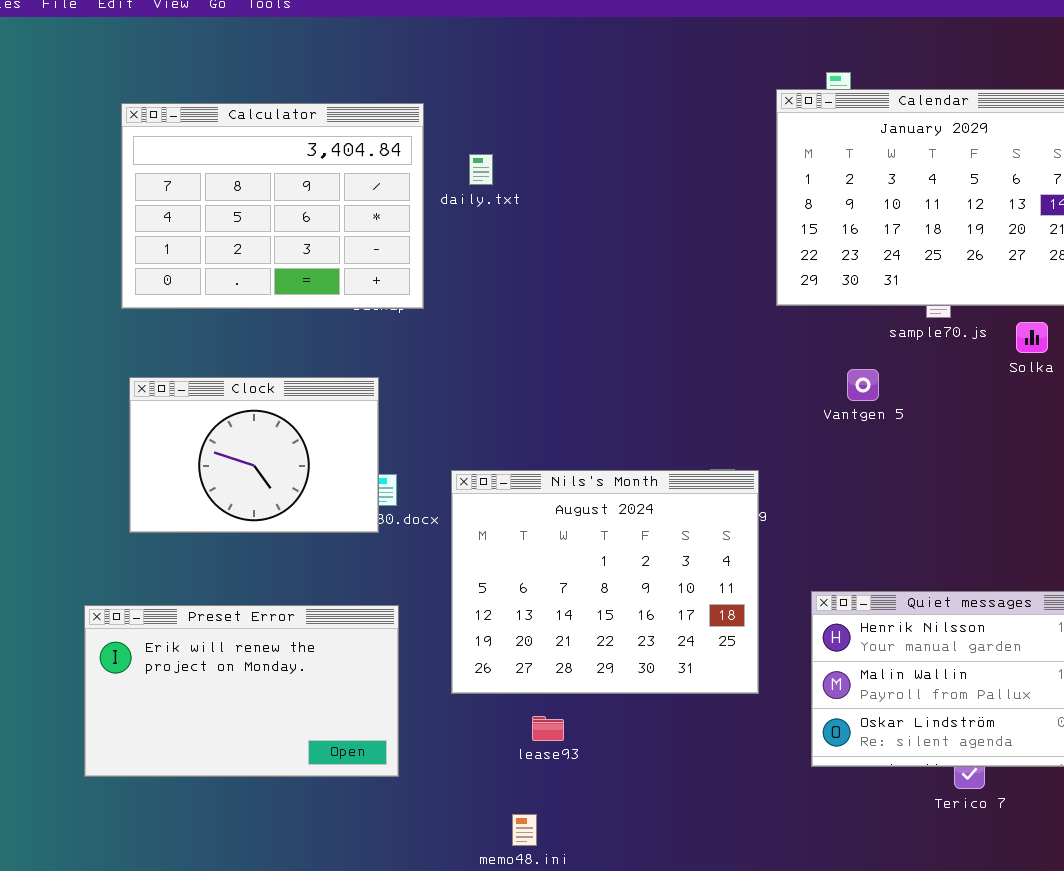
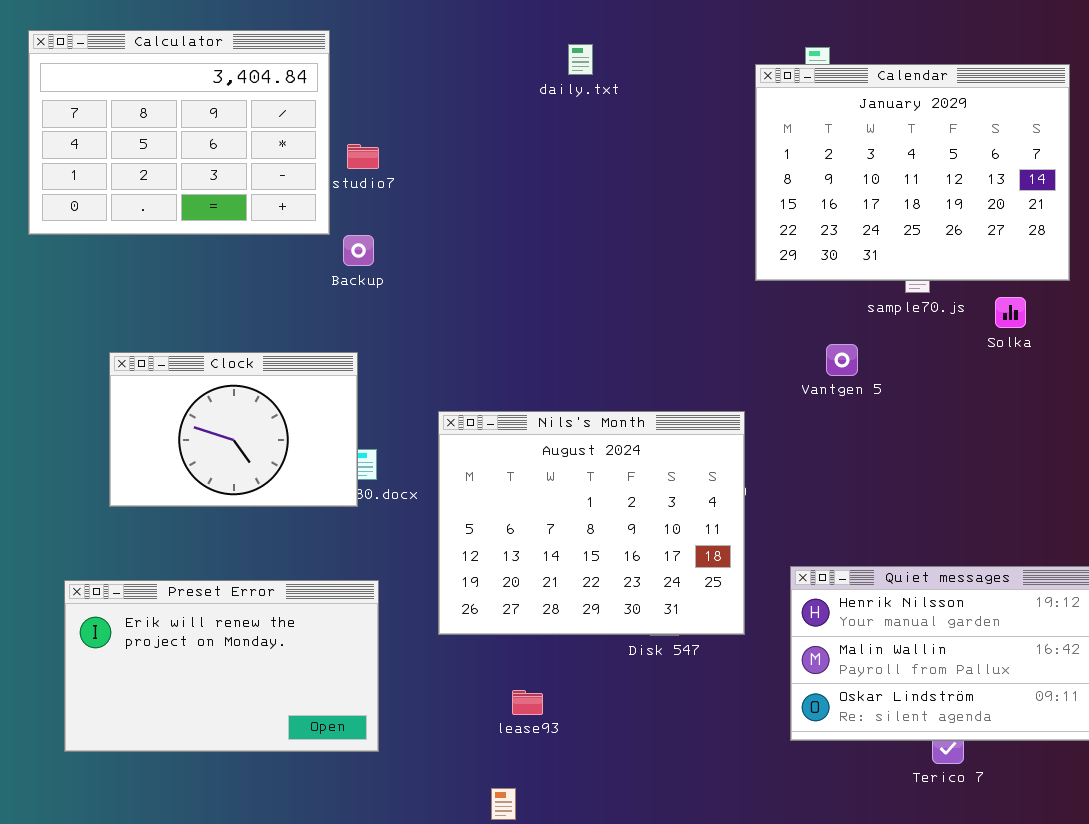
Calculator: [121,103,424,309] -> [28,30,330,235], moved
daily.txt: [469,154,493,185] -> [568,44,593,75], moved
Nils's Month: [451,470,759,694] -> [438,411,745,635], moved

